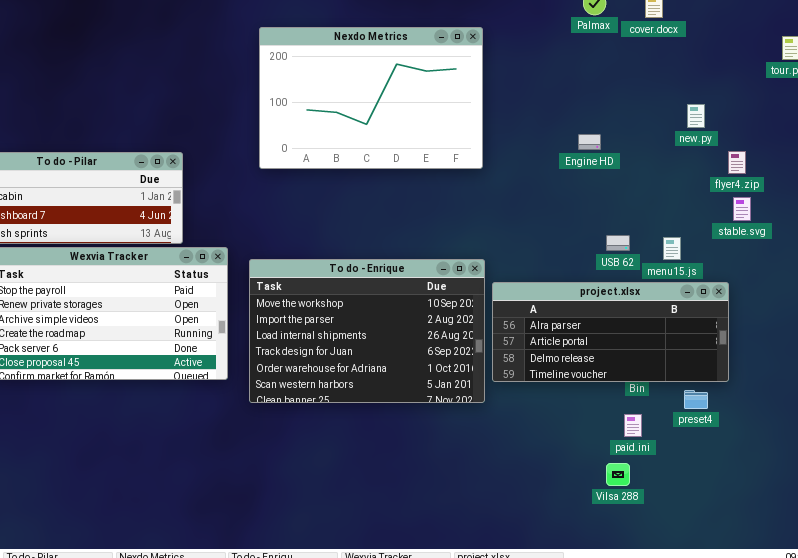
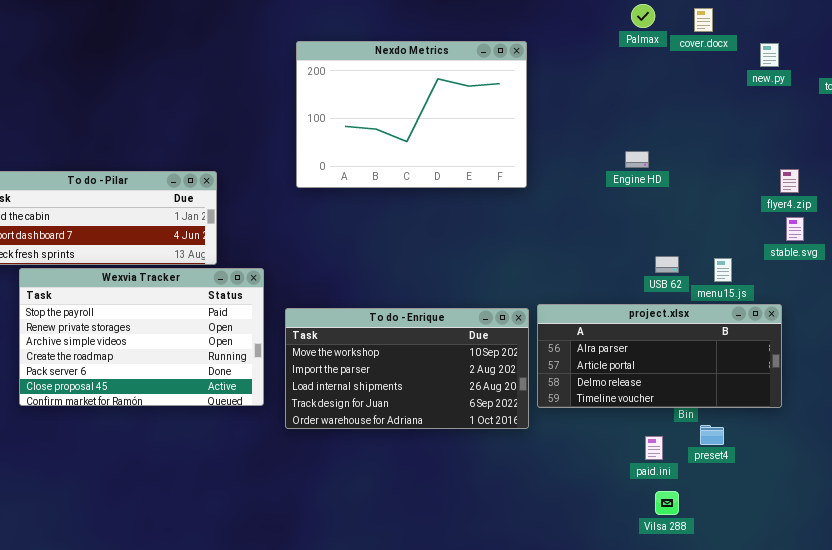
new.py: [687,104,705,128] -> [760,43,779,67], moved
To do - Enrique: [249,259,485,403] -> [285,308,529,429], resized
preset4: [684,390,708,409] -> [700,425,724,445], moved
paid.ini: [624,414,642,437] -> [645,436,663,460], moved

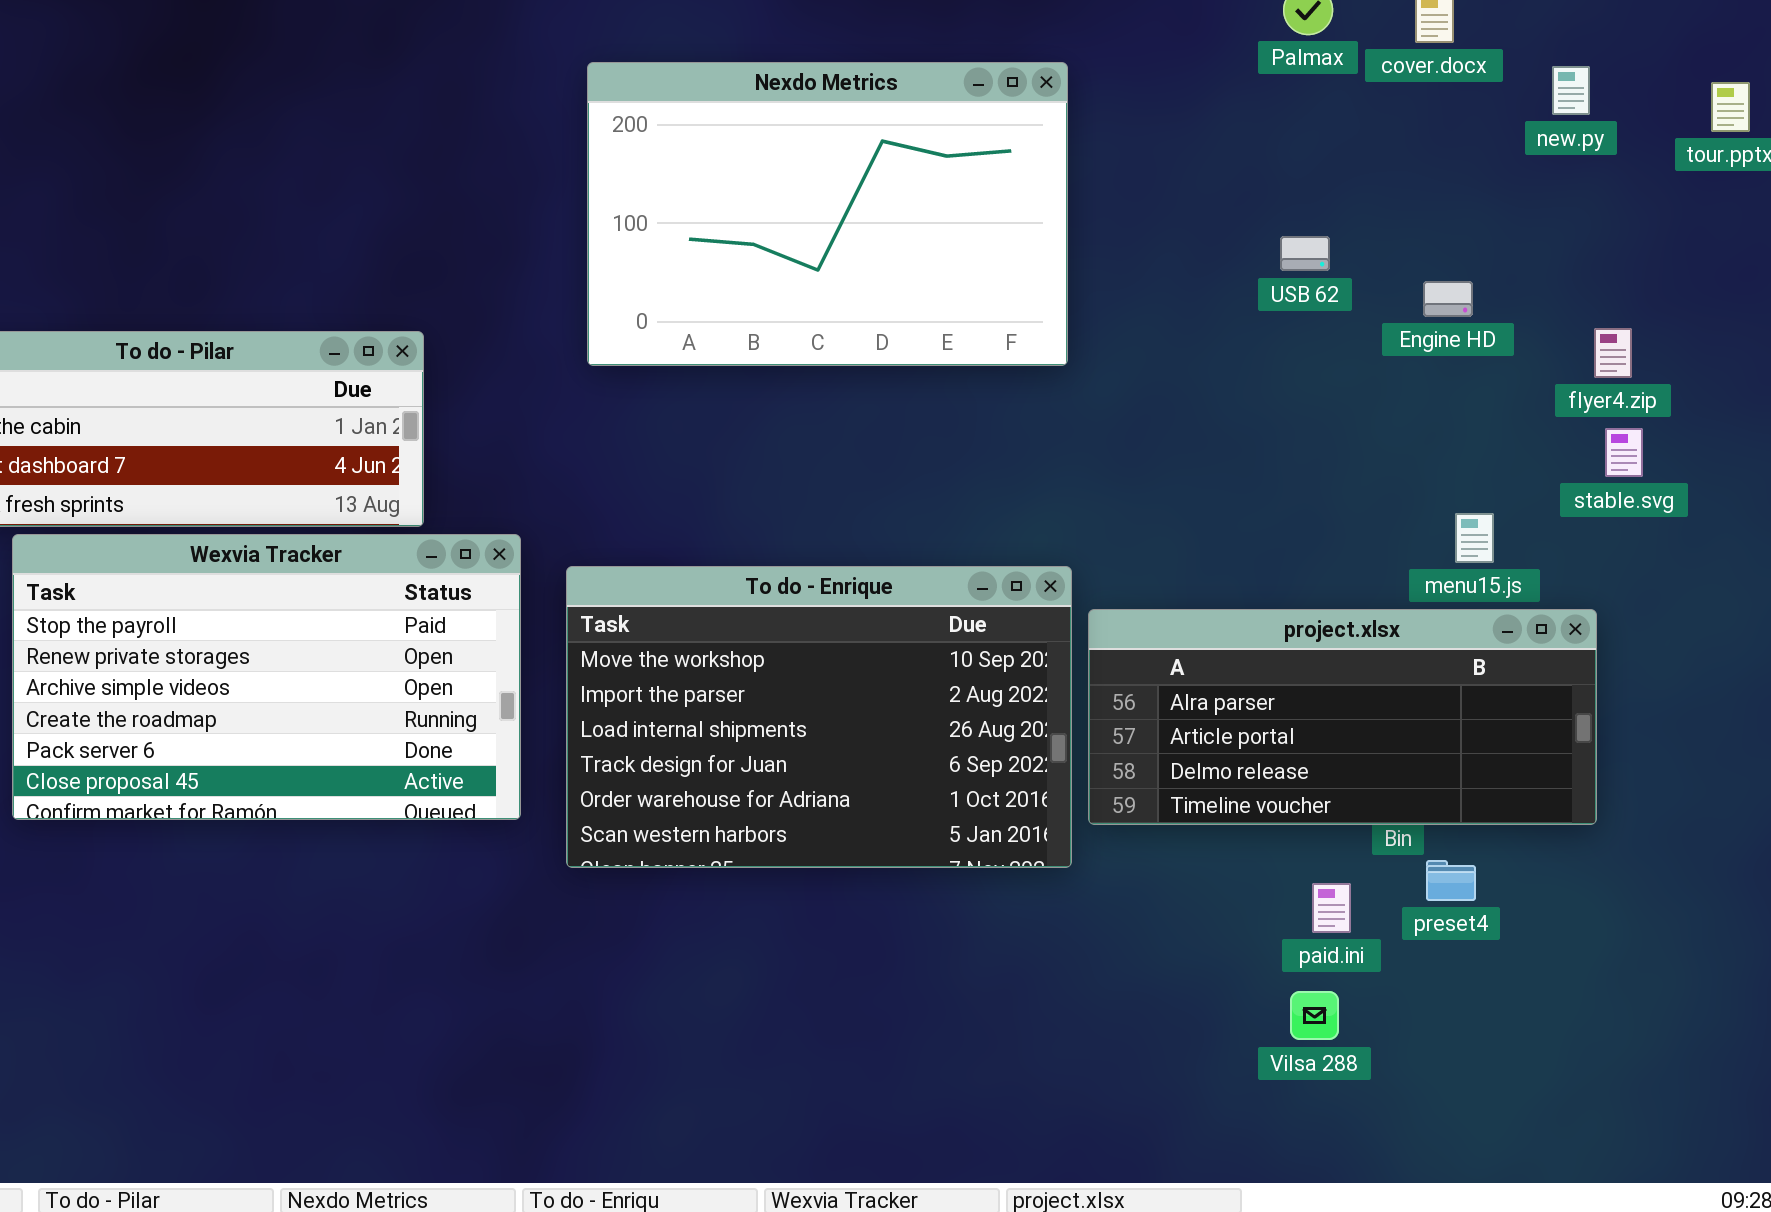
Engine HD: [625,151,649,168] -> [1423,281,1473,317], moved
USB 62: [655,256,679,273] -> [1280,236,1330,271], moved
To do - Enrique: [285,308,529,429] -> [566,566,1072,868], resized
Vilsa 288: [655,491,679,515] -> [1290,991,1339,1040], moved

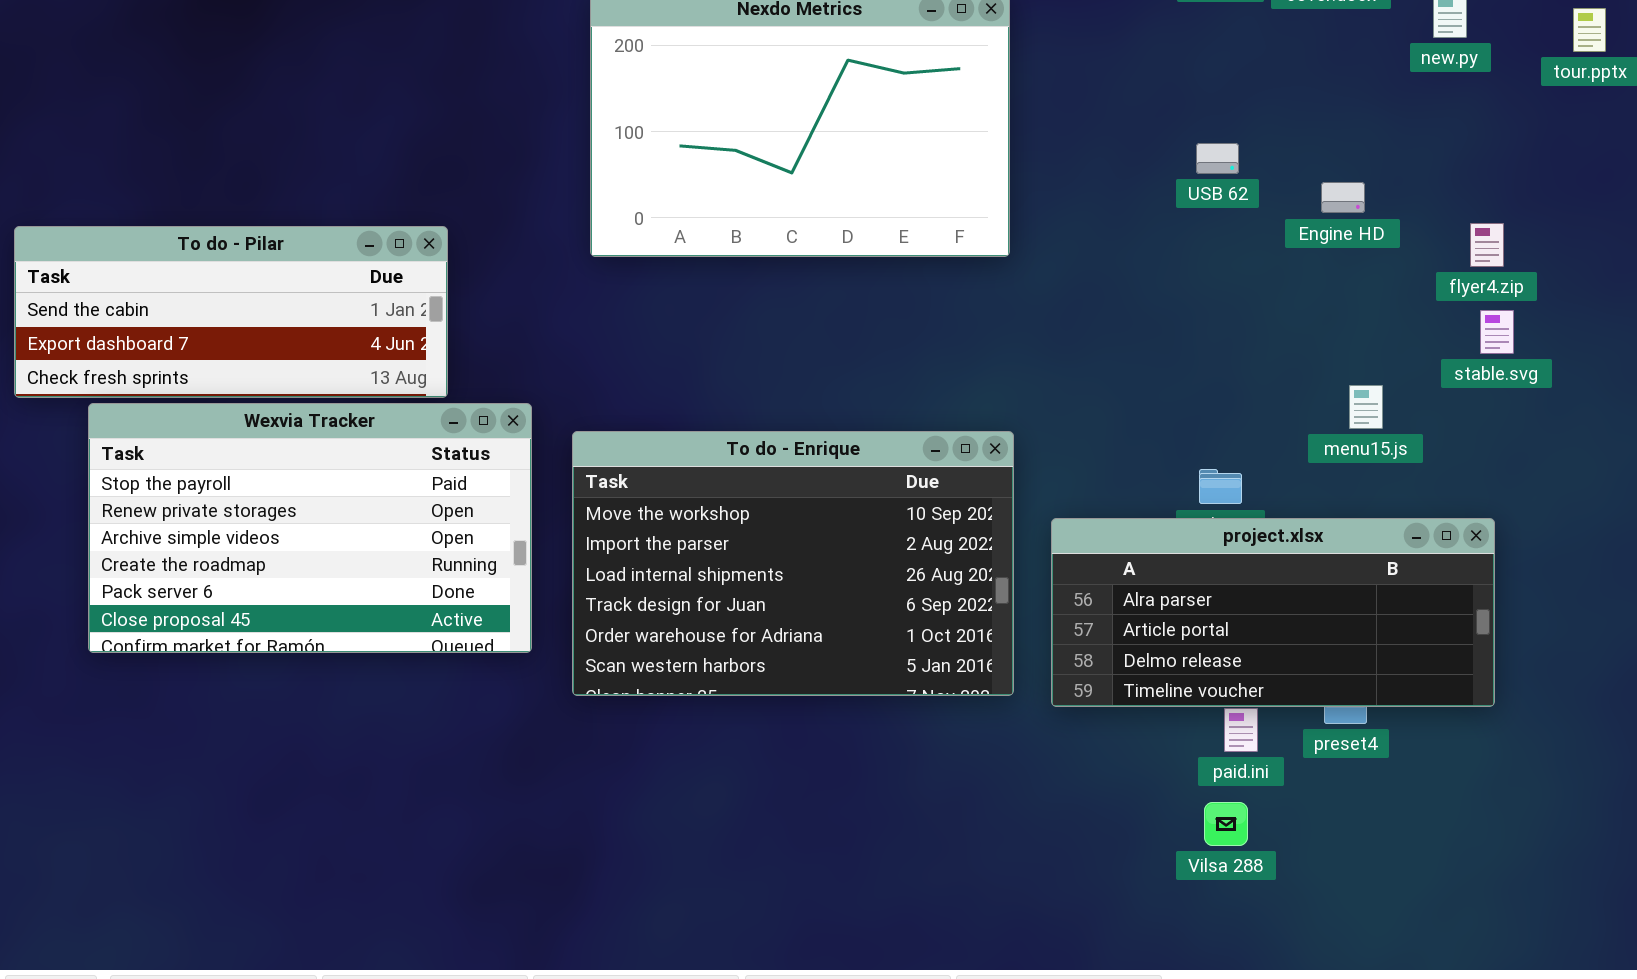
project.xlsx: [1088,609,1597,825] -> [1051,518,1495,707], moved

